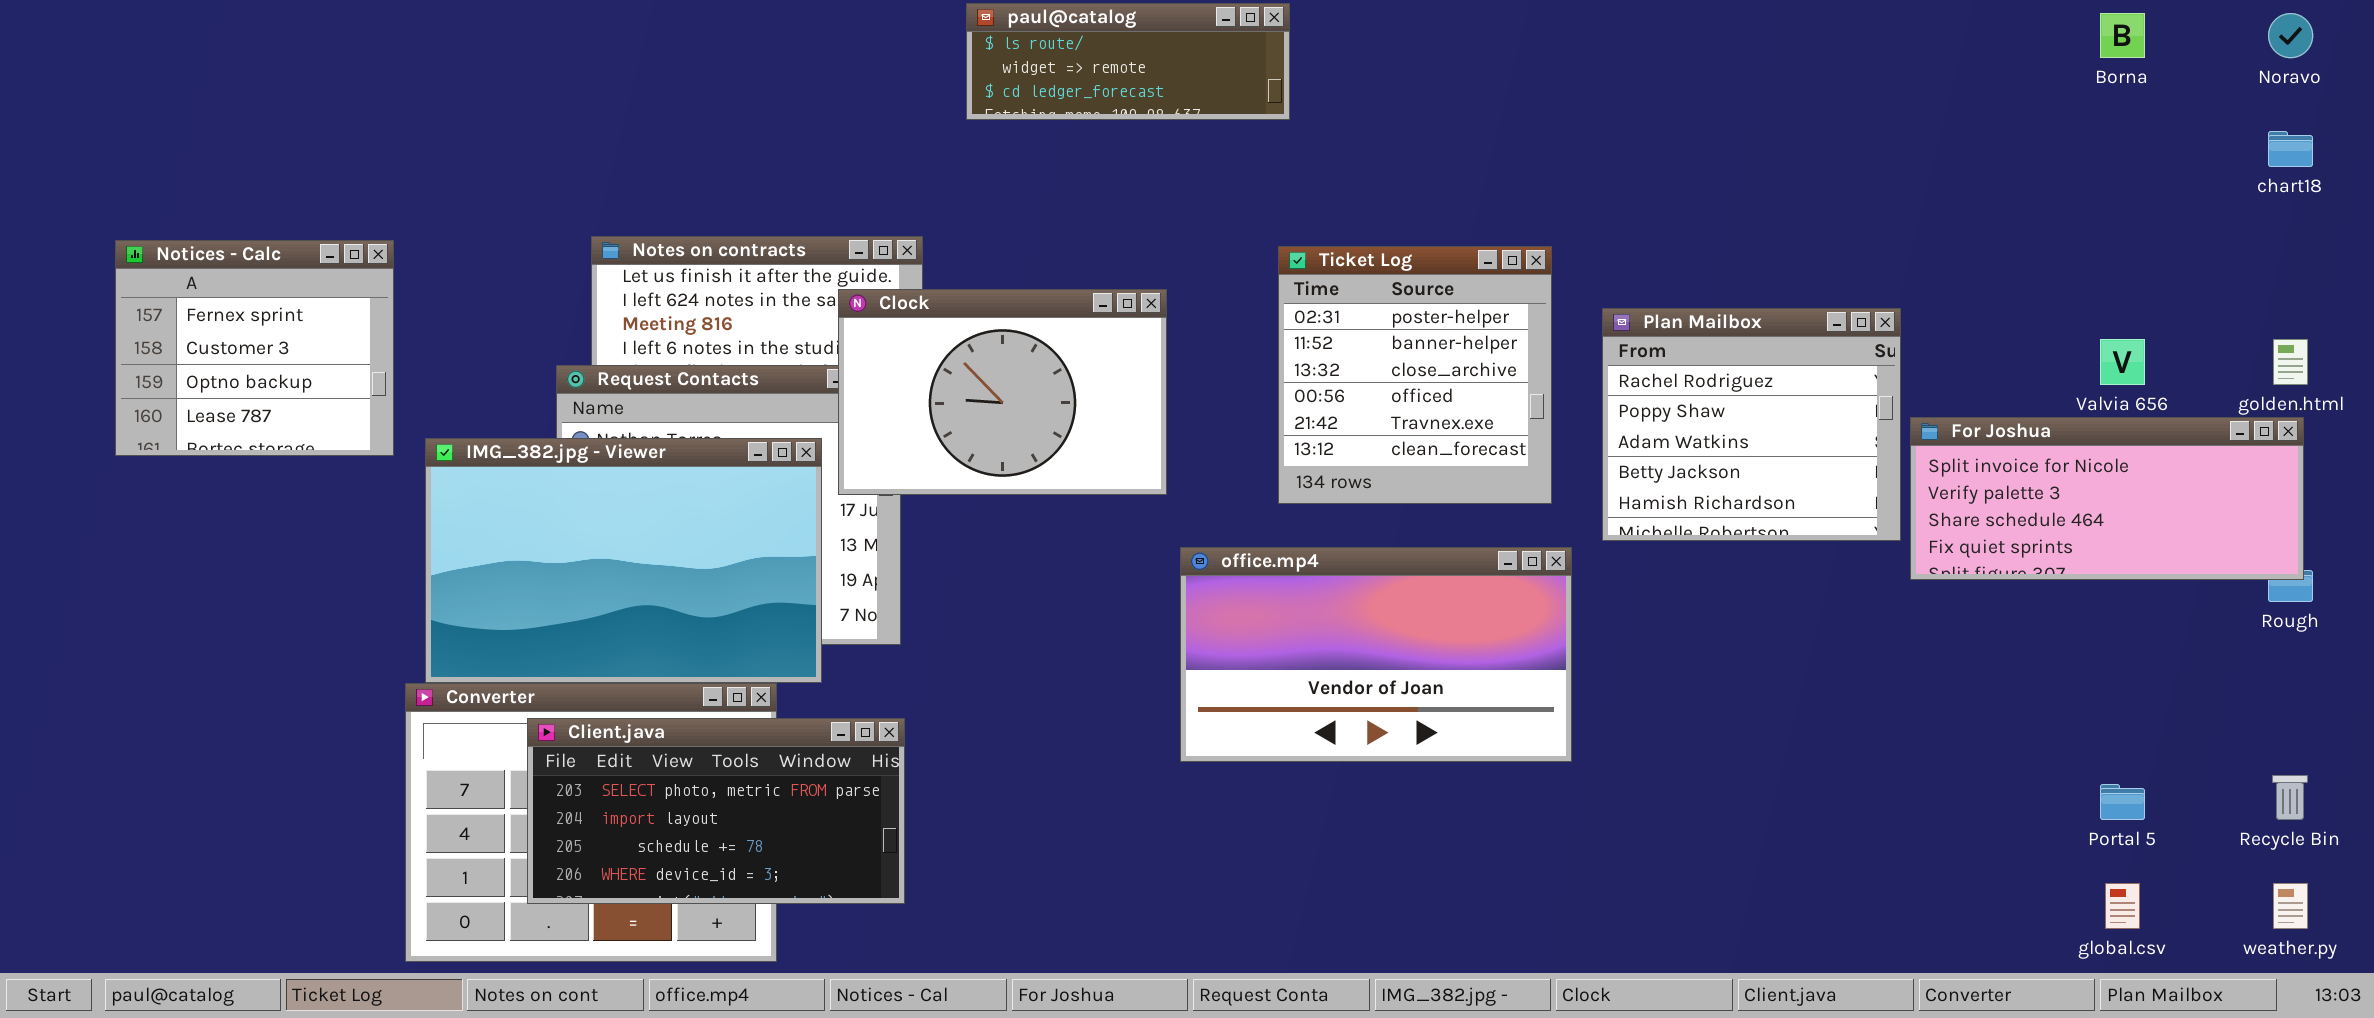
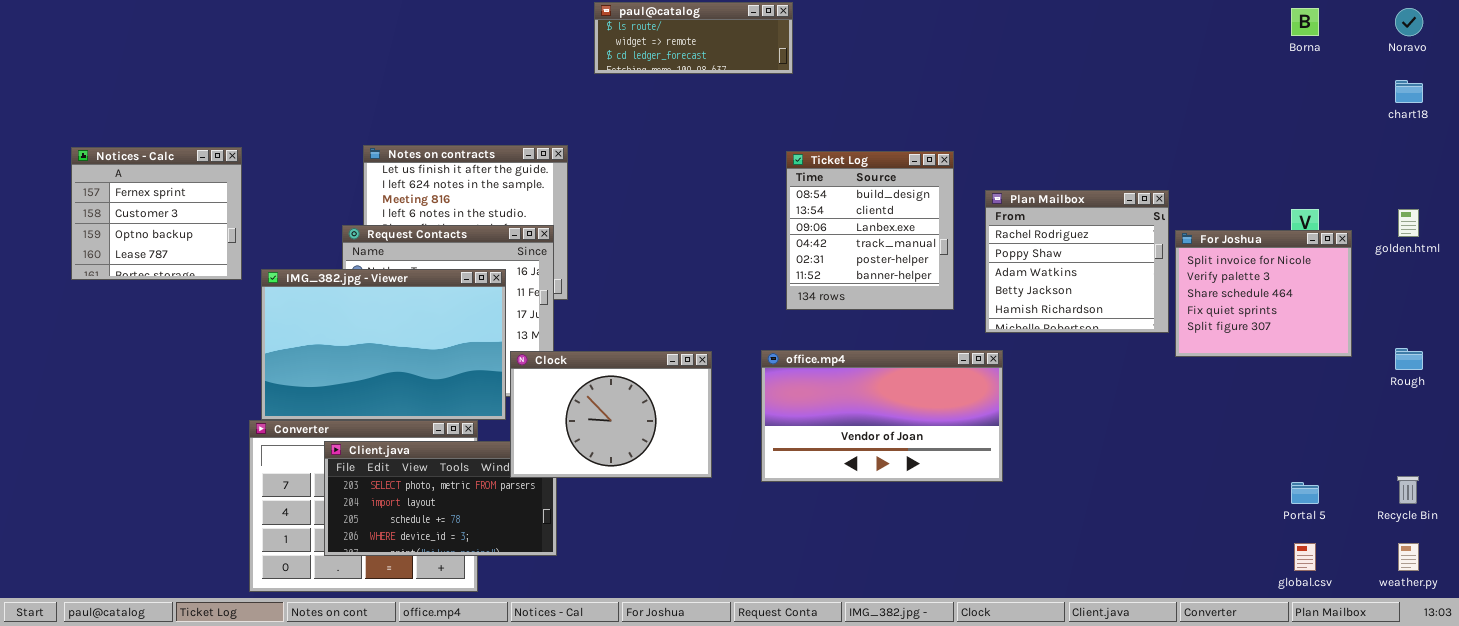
Ticket Log: [1278,246,1552,504] -> [786,151,954,310], scrolled up 4 rows
Clock: [838,289,1167,495] -> [510,351,712,478], moved
For Joshua: [1910,417,2304,580] -> [1175,230,1352,357], resized
office.mp4: [1180,547,1572,762] -> [761,350,1003,482], moved

